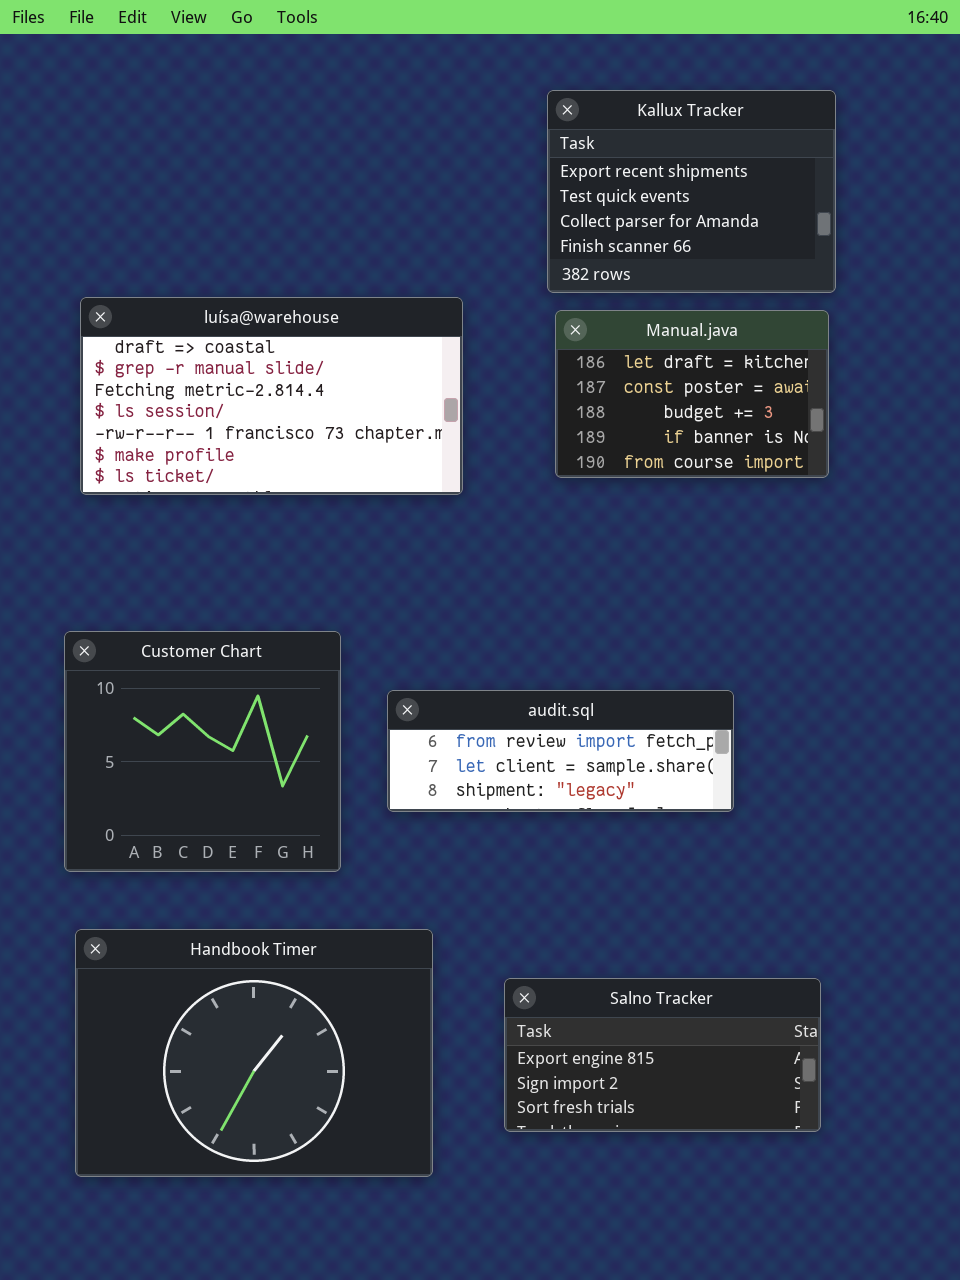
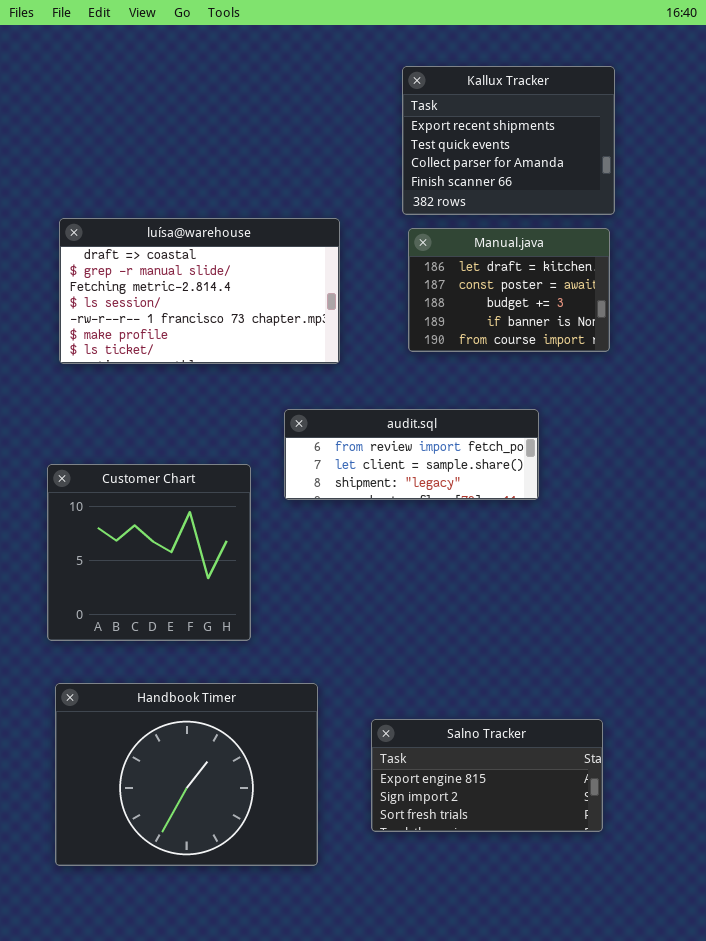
audit.sql: [387,690,734,812] -> [284,409,539,500], moved

